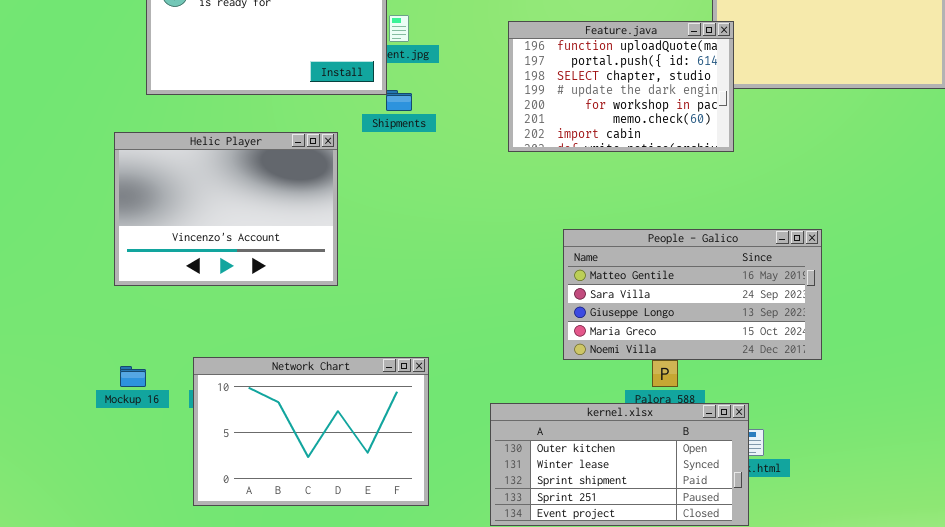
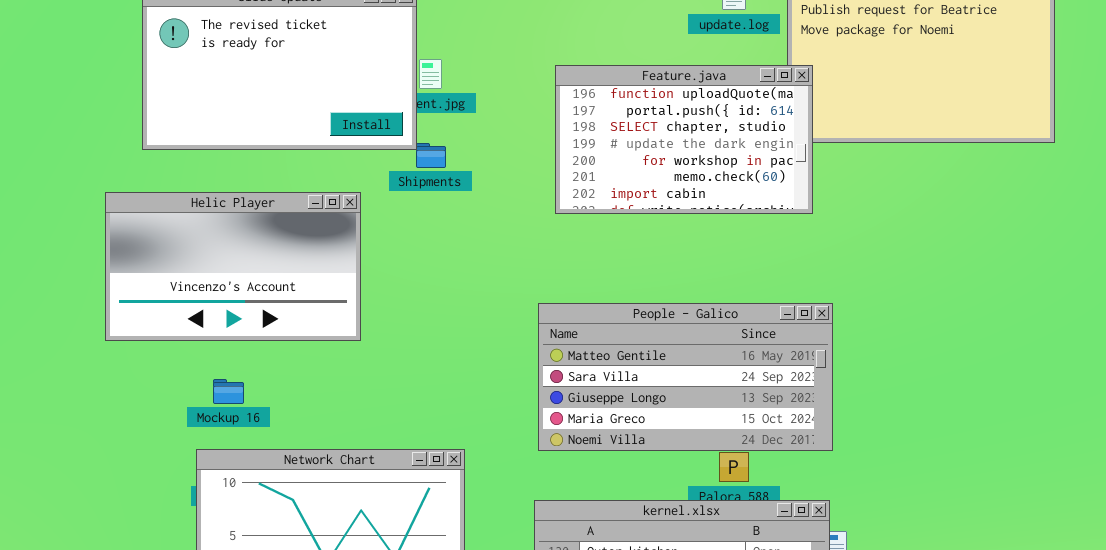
Helic Player: [114,132,338,286] -> [105,192,361,341], resized
People - Galico: [563,229,822,360] -> [538,303,833,451], moved
Mockup 16: [120,366,146,387] -> [213,379,244,404], moved

